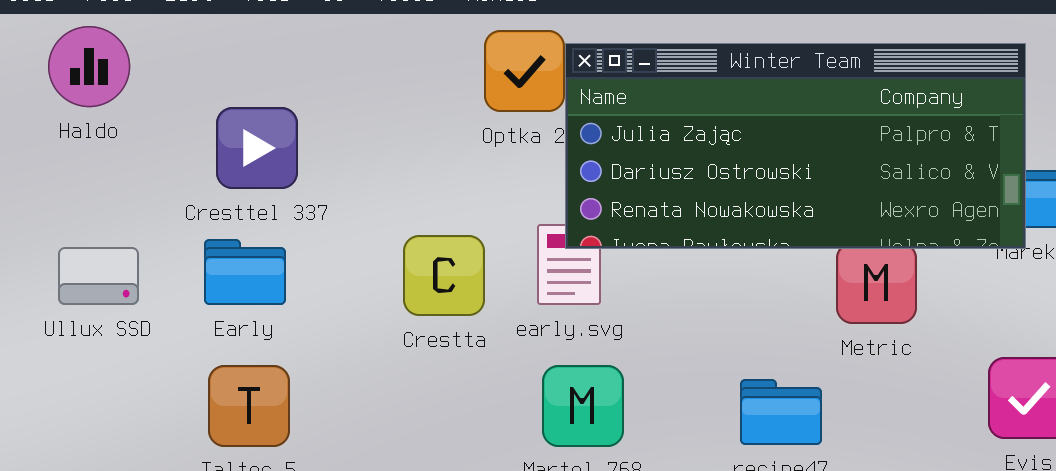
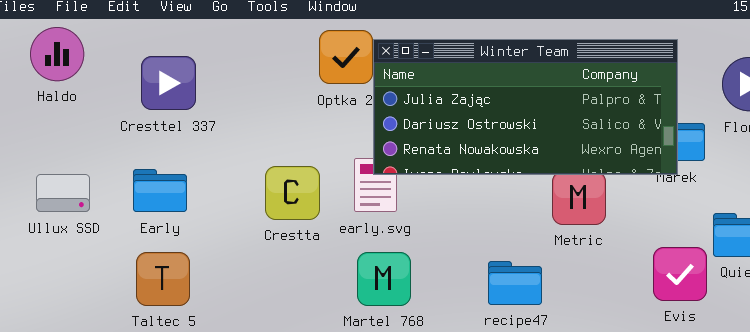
Cresttel 337: [216,107,298,189] -> [141,56,196,110], moved

